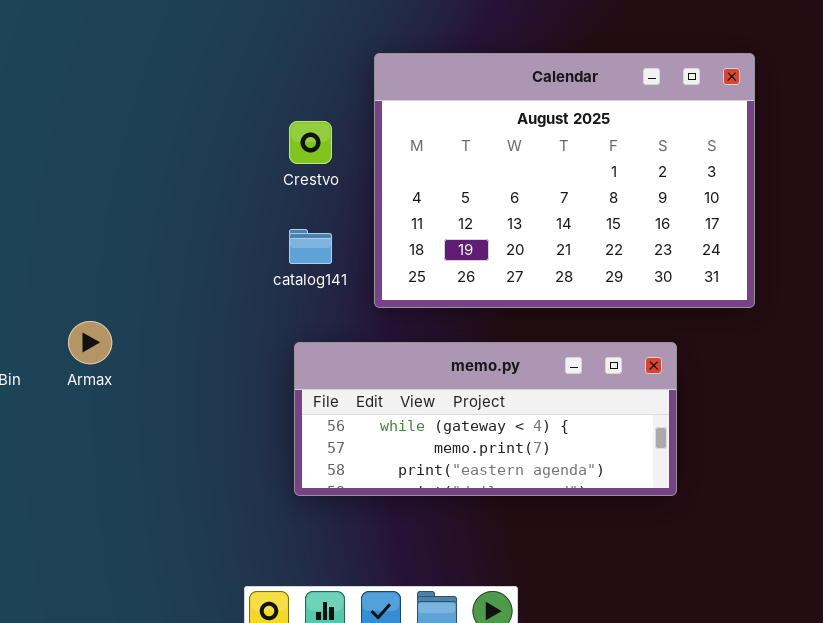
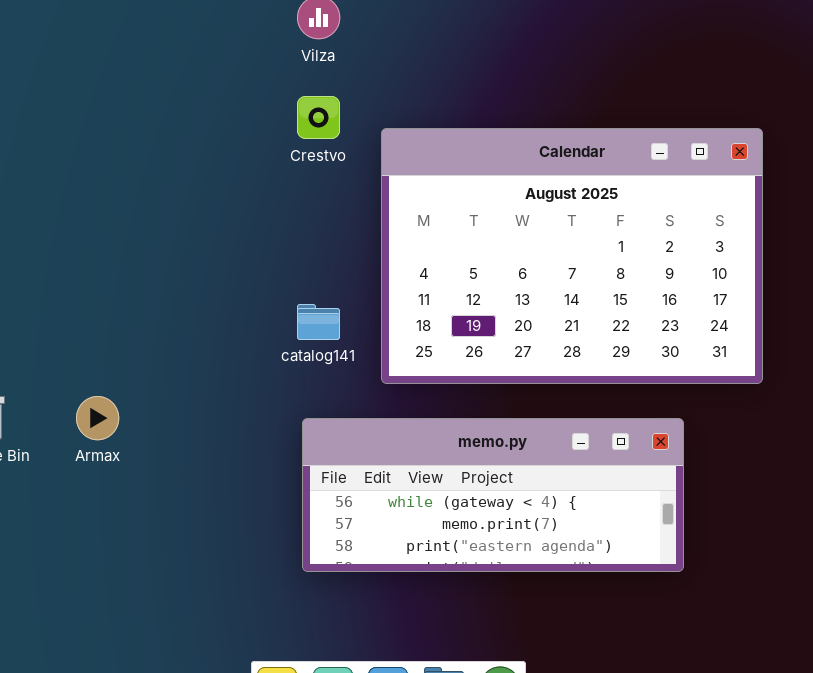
Crestvo: [289,121,332,164] -> [297,96,340,139], moved

